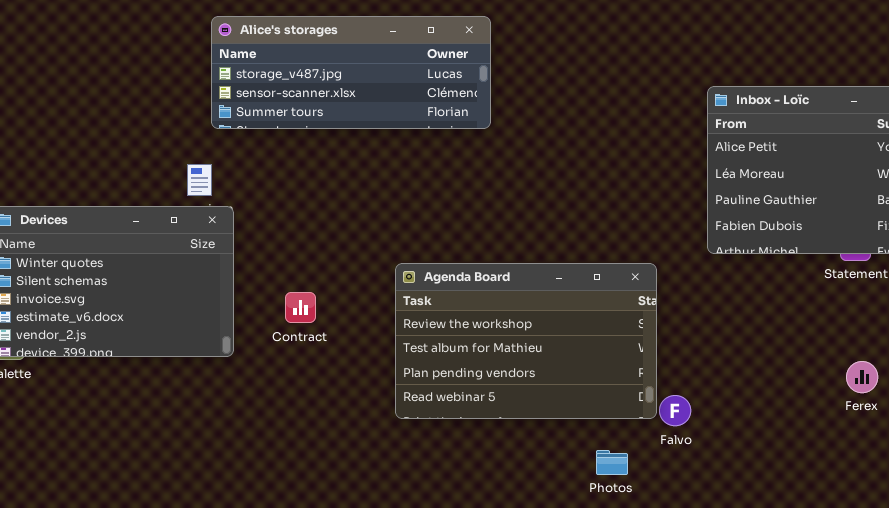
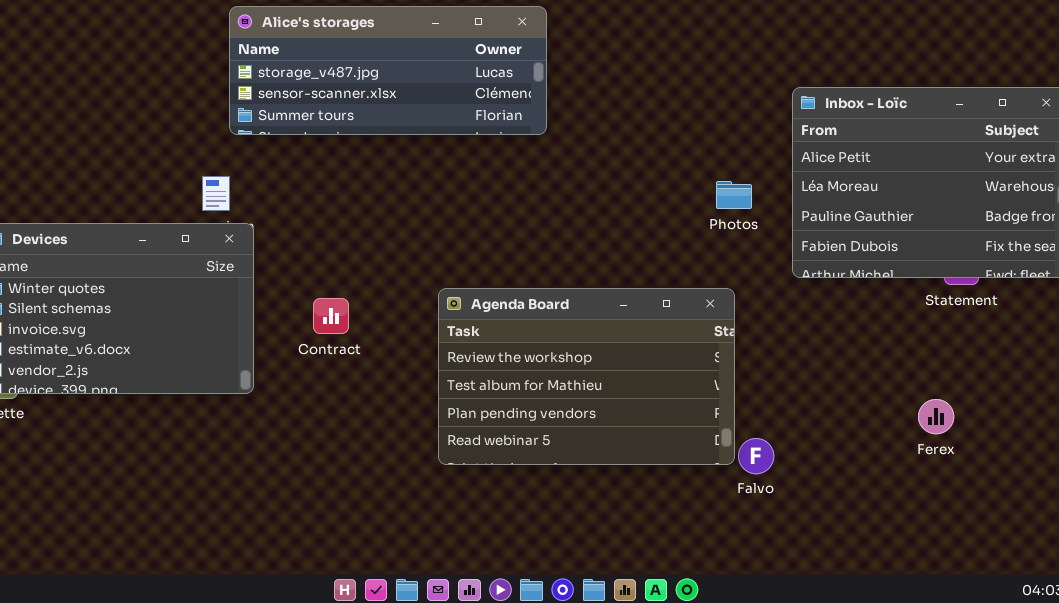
Contract: [285,292,316,323] -> [313,298,349,334], moved
Ferex: [846,361,878,393] -> [918,399,954,434], moved
Photos: [596,450,628,475] -> [716,181,752,209], moved

